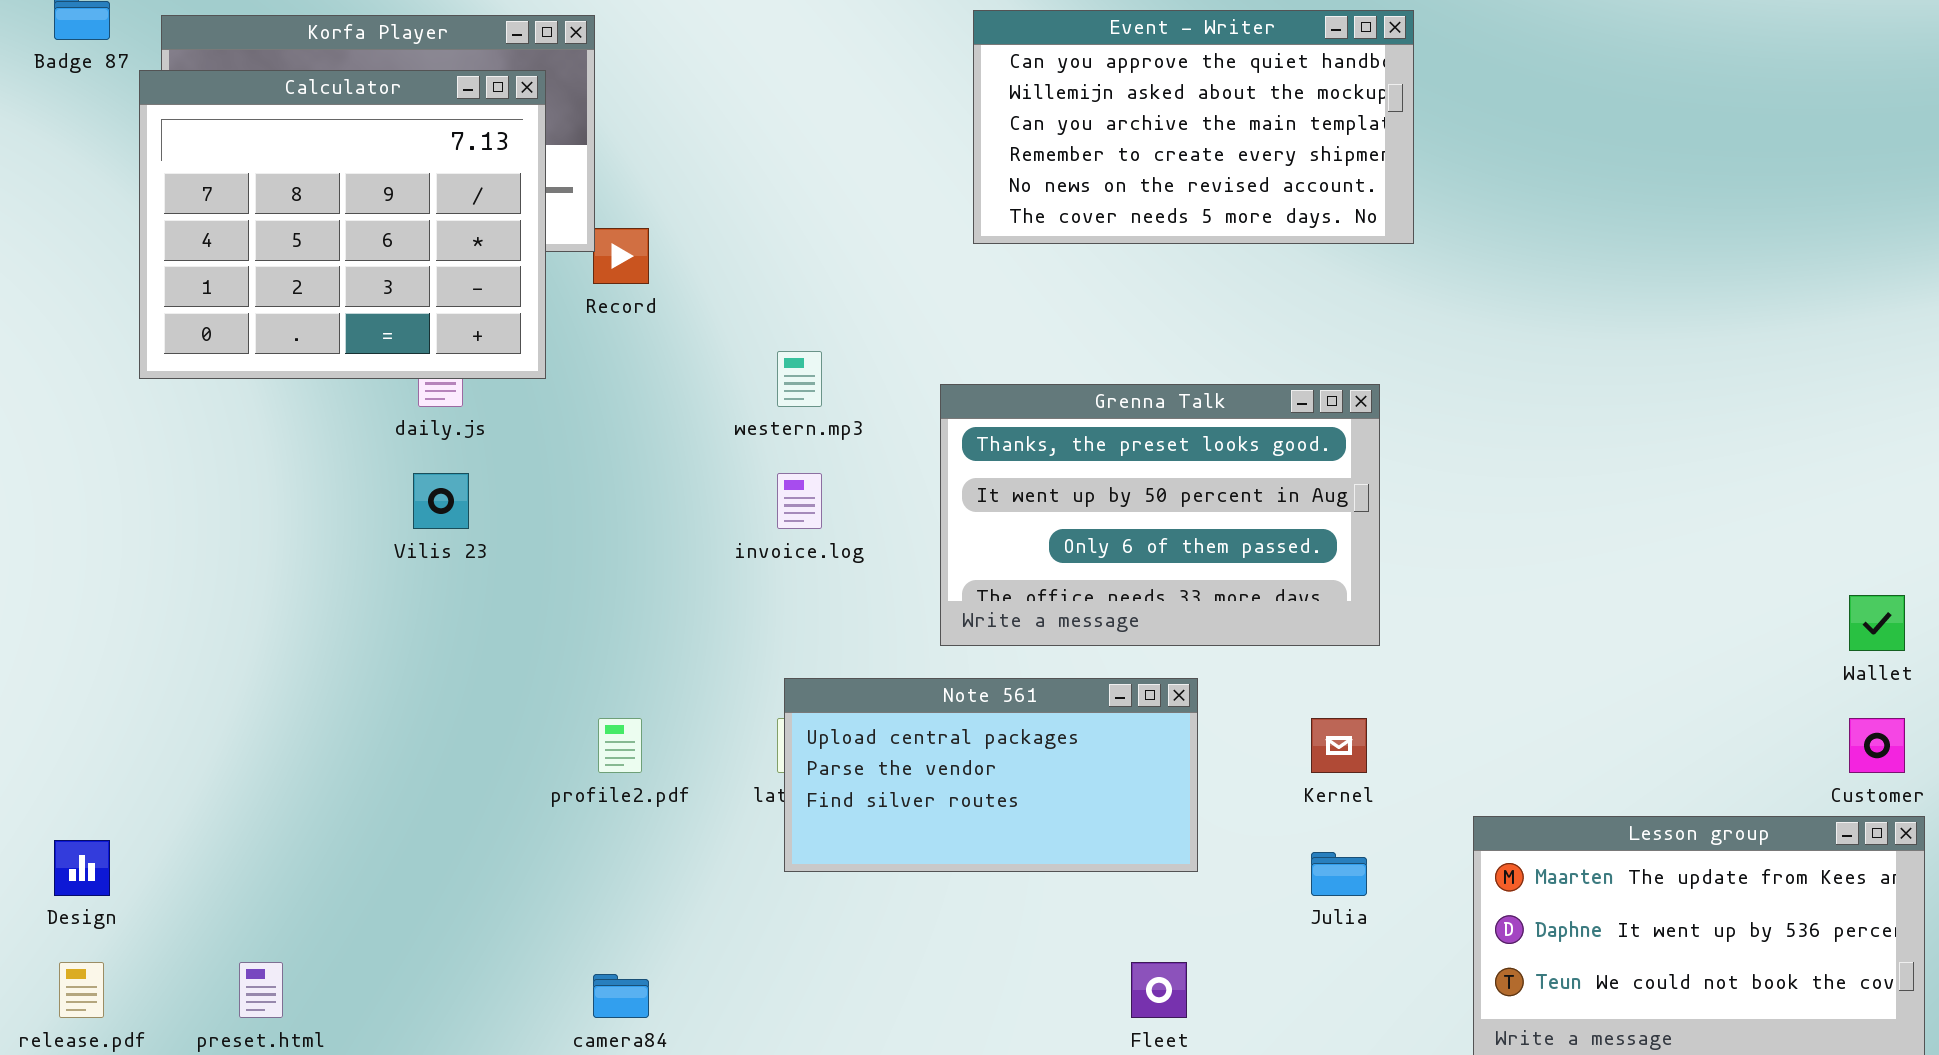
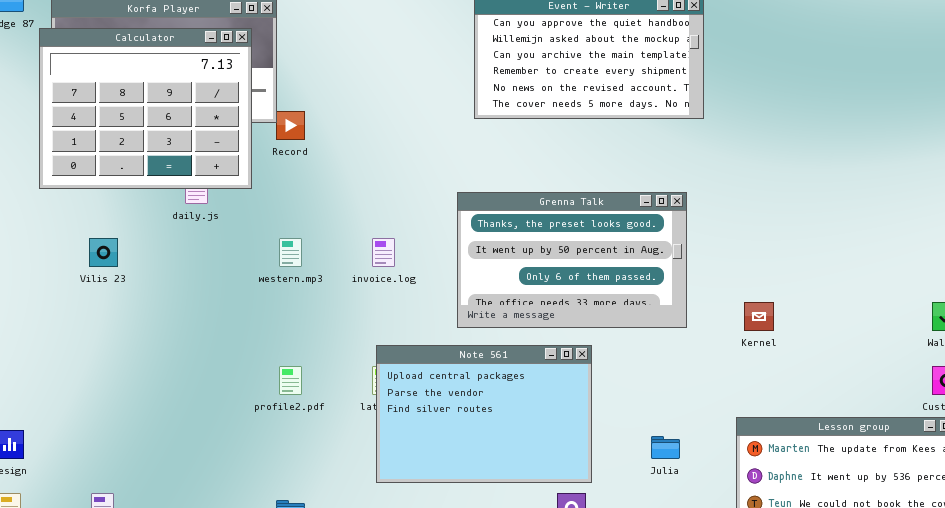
western.mp3: [777,351,822,407] -> [279,238,302,267], moved
Vilis 23: [413,473,469,529] -> [89,238,118,267], moved
Note 561: [784,678,1198,872] -> [376,345,592,483], resized
Kernel: [1311,718,1367,773] -> [744,302,774,331], moved

